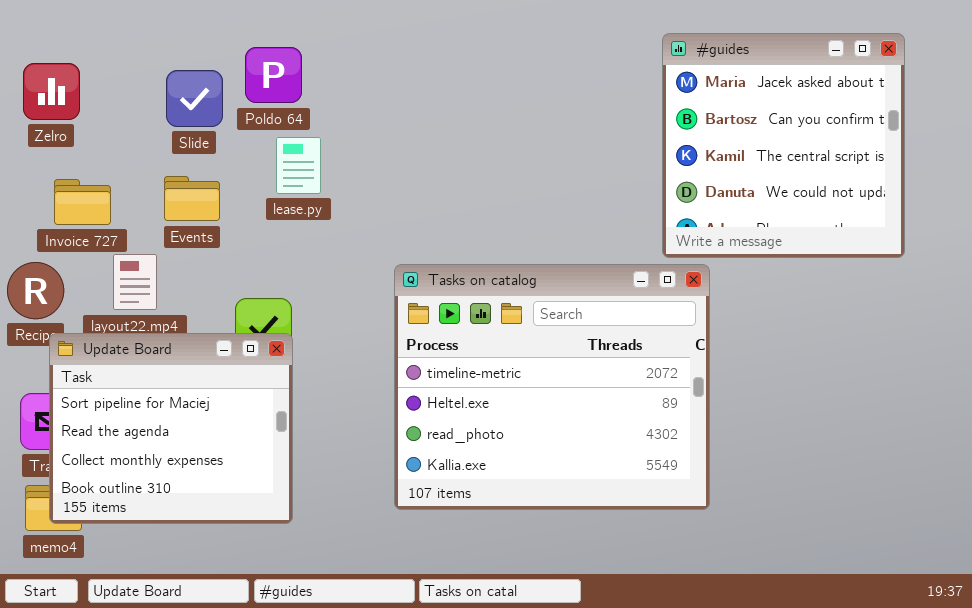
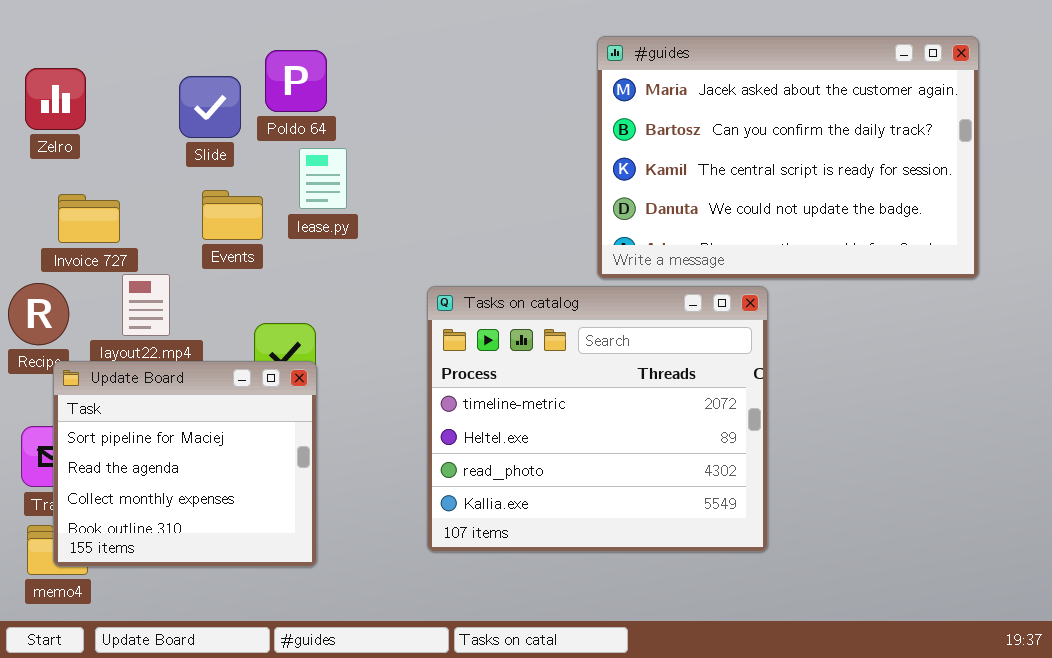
#guides: [662,33,905,258] -> [597,36,979,279], resized
Events: [164,176,220,221] -> [202,190,263,240], moved

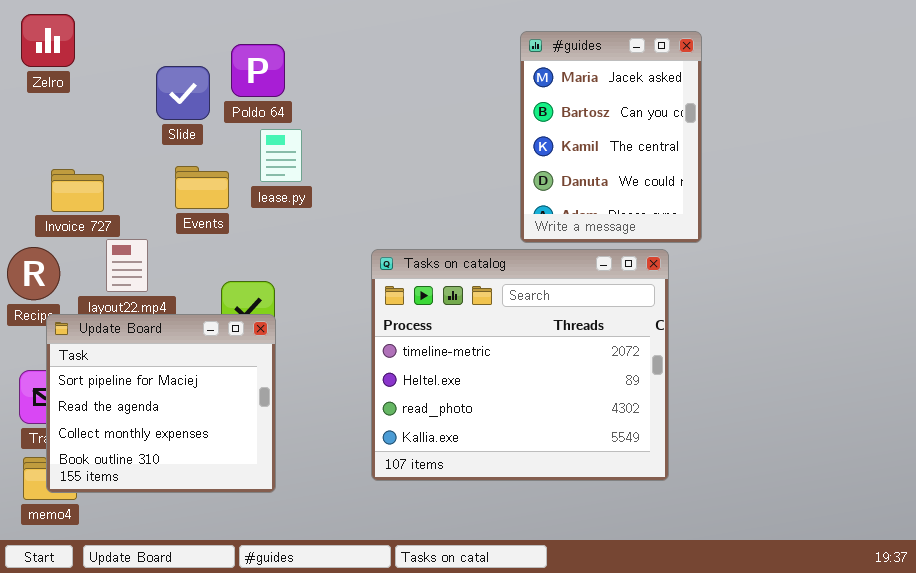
#guides: [597,36,979,279] -> [520,31,702,243], resized
Zelro: [25,68,86,130] -> [21,14,75,67], moved

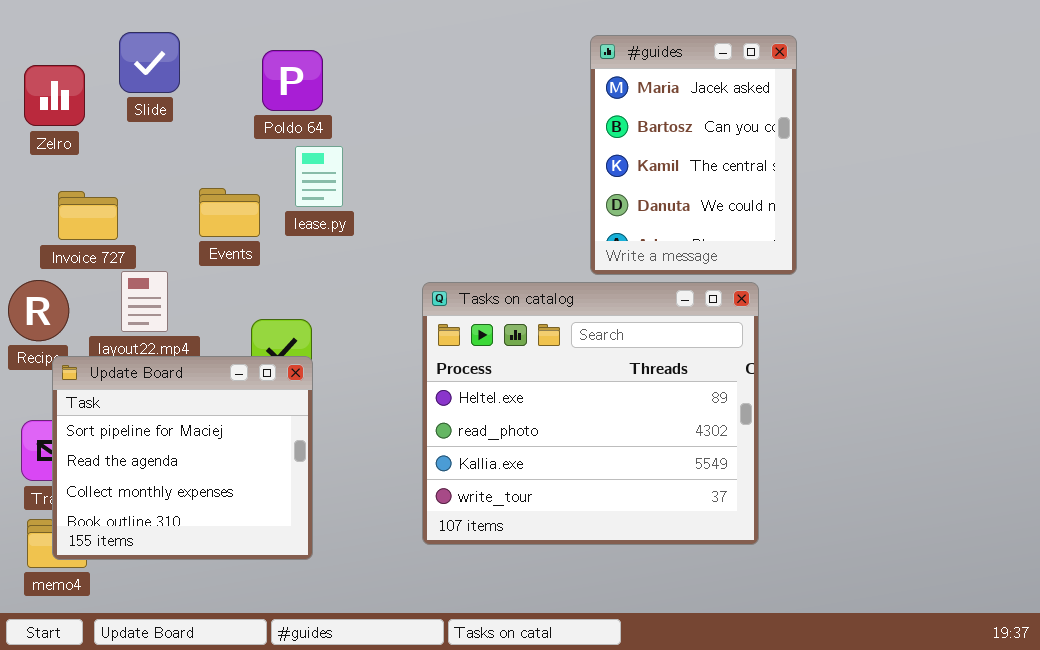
Zelro: [21,14,75,67] -> [24,65,85,126], moved
Slide: [156,66,210,120] -> [119,32,180,93], moved
Tasks on catalog: [371,249,669,481] -> [422,282,759,545], scrolled down 1 row

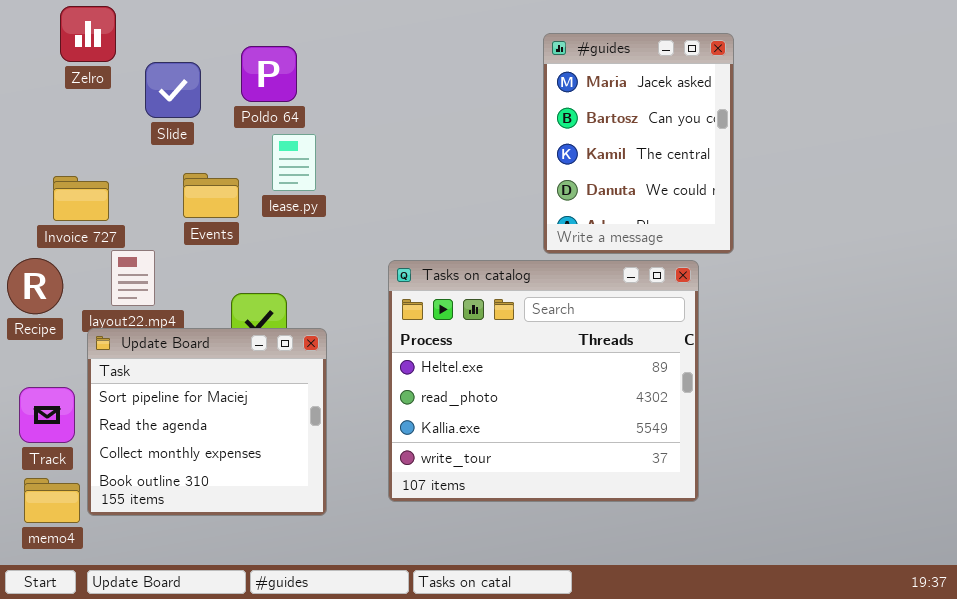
Slide: [119,32,180,93] -> [145,62,201,118], moved
Zelro: [24,65,85,126] -> [60,6,116,62], moved
Update Board: [52,356,313,560] -> [87,328,327,516], moved

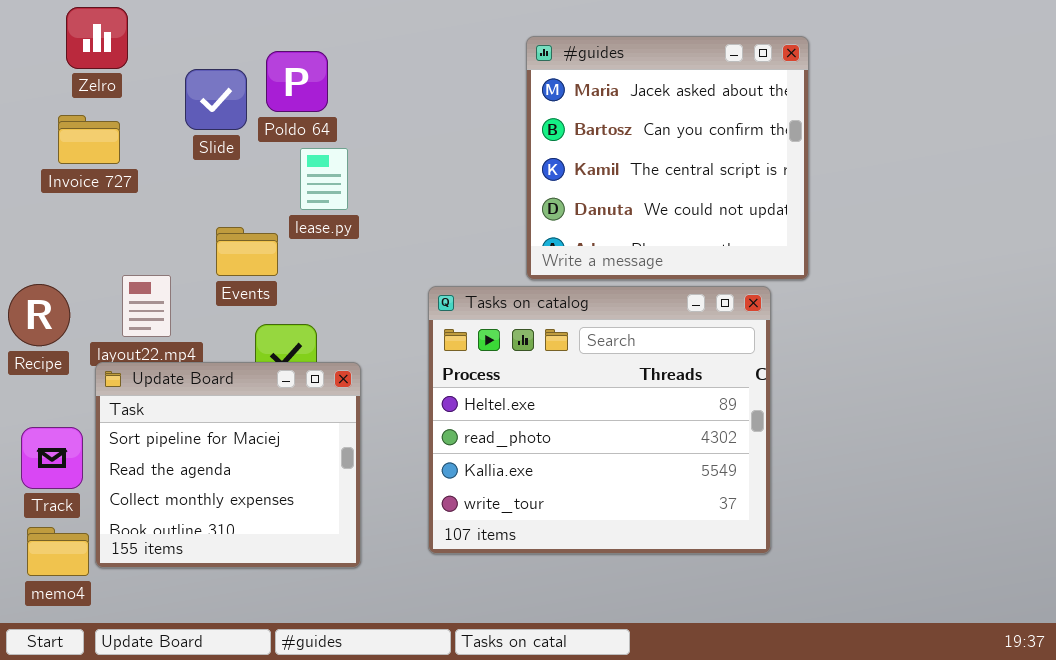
#guides: [543,33,734,254] -> [526,36,809,280], resized
Slide: [145,62,201,118] -> [185,69,247,130], moved
Events: [183,173,239,218] -> [216,227,278,276], moved
Invoice 727: [53,176,109,221] -> [58,115,120,164], moved

